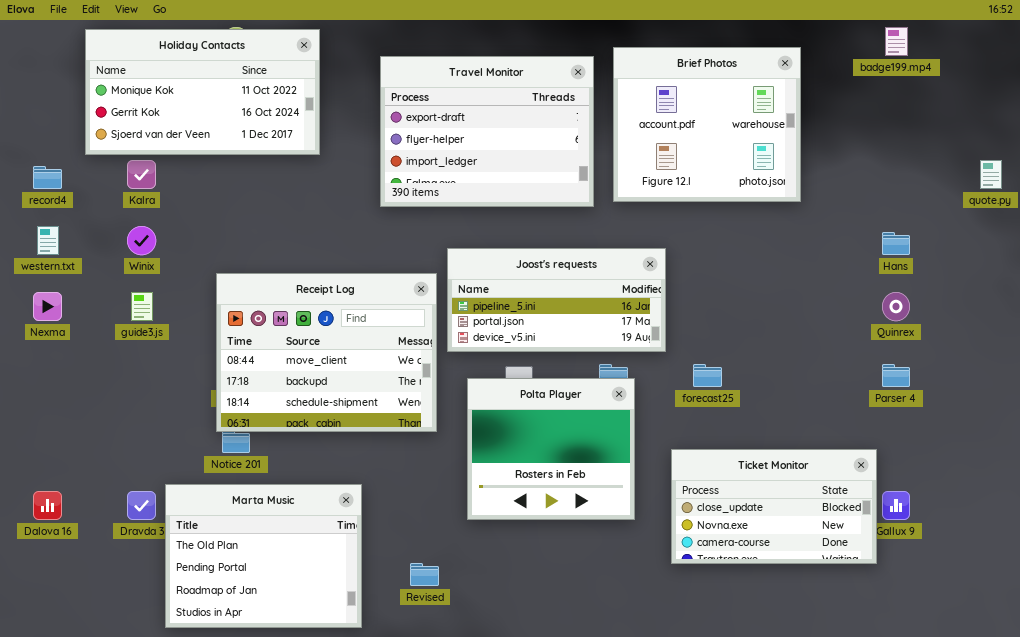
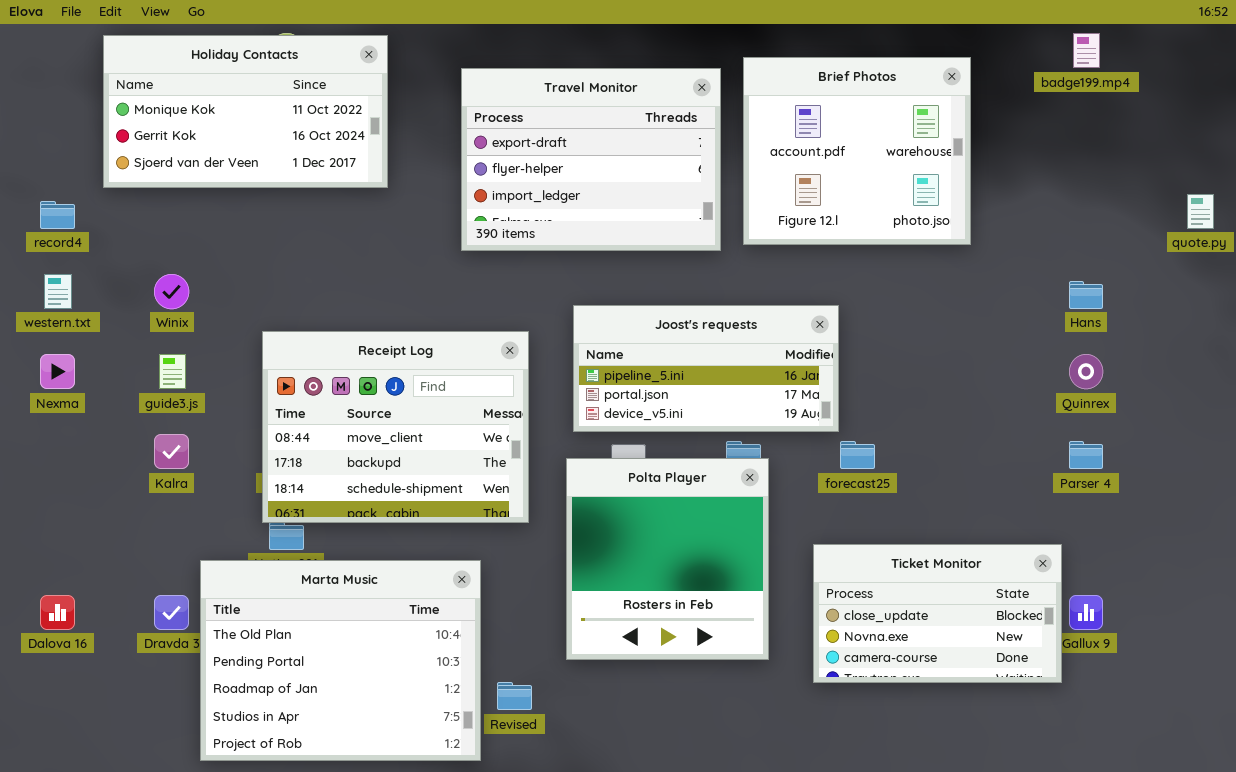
Kalra: [127,160,156,189] -> [154,434,189,469], moved
Joost's requests: [447,248,666,352] -> [573,305,839,432], moved
Polta Player: [467,378,635,520] -> [566,458,769,660], resized
Marta Music: [165,484,362,628] -> [200,560,481,761], resized

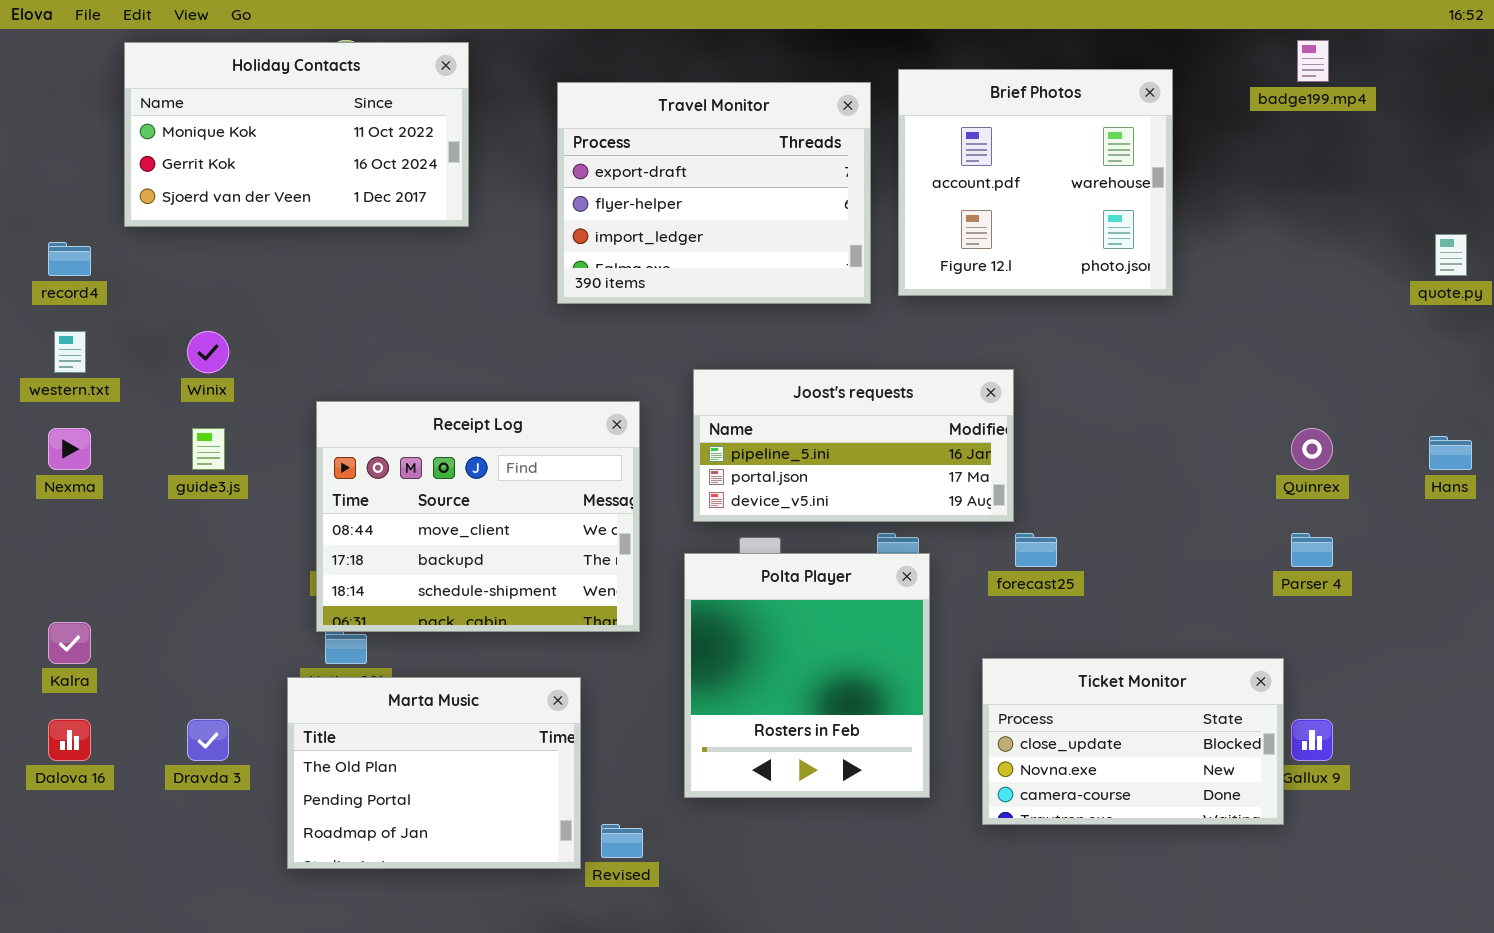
Hans: [1069,281,1103,309] -> [1429,436,1472,470], moved
Kalra: [154,434,189,469] -> [48,622,91,664], moved
Marta Music: [200,560,481,761] -> [287,677,581,869], resized

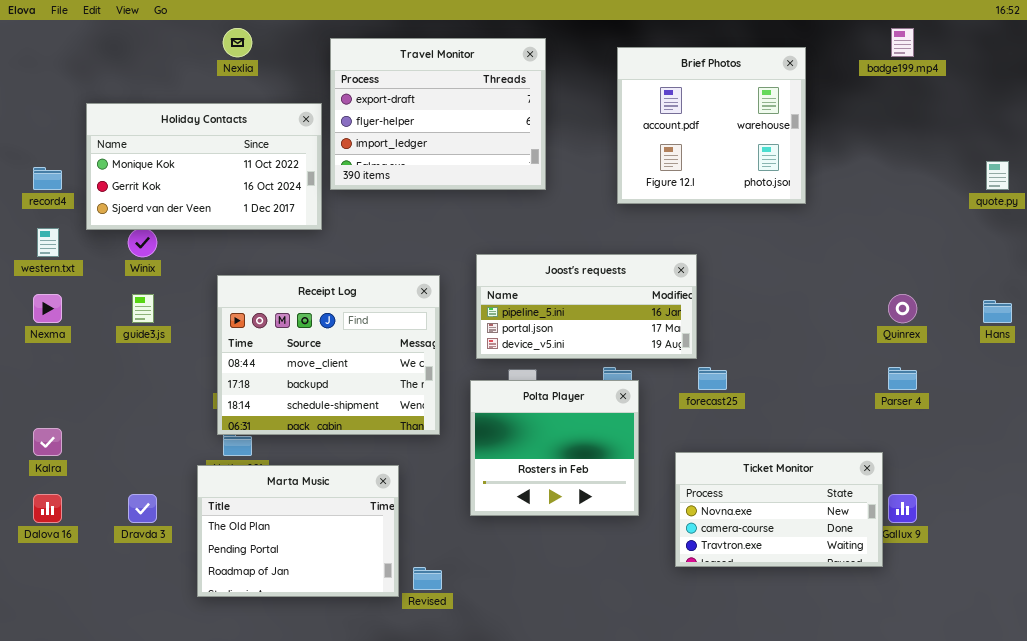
Holiday Contacts: [124,42,469,227] -> [86,103,322,230], moved
Travel Monitor: [557,82,871,304] -> [330,38,546,190], moved
Polta Player: [684,553,930,798] -> [470,380,639,516], resized
Ticket Monitor: [982,658,1284,825] -> [675,452,883,567], scrolled down 1 row

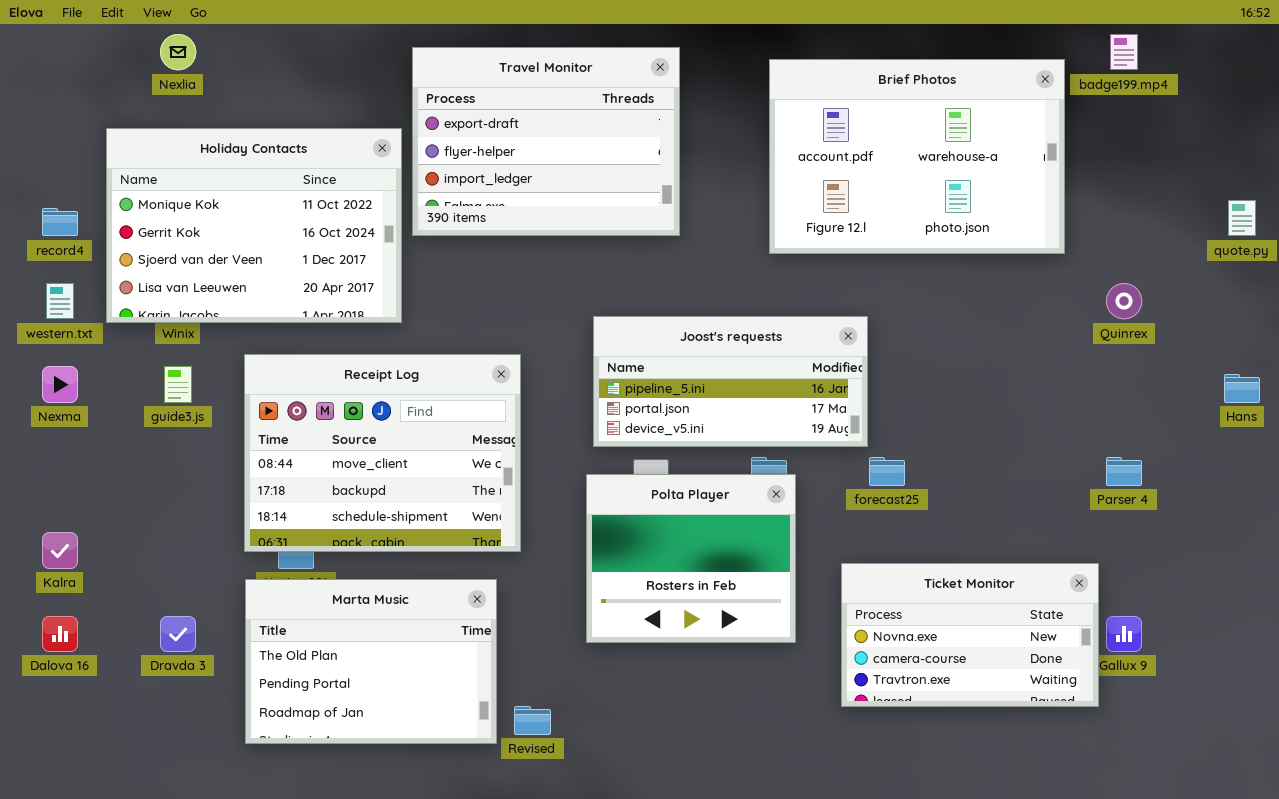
Nexlia: [223,28,252,57] -> [160,34,196,70], moved
Brief Photos: [617,47,806,204] -> [769,59,1065,254], resized
Holiday Contacts: [86,103,322,230] -> [106,128,402,323], resized
Receipt Log: [217,275,440,435] -> [244,354,521,552], moved
Quinrex: [888,294,917,323] -> [1106,283,1142,319], moved

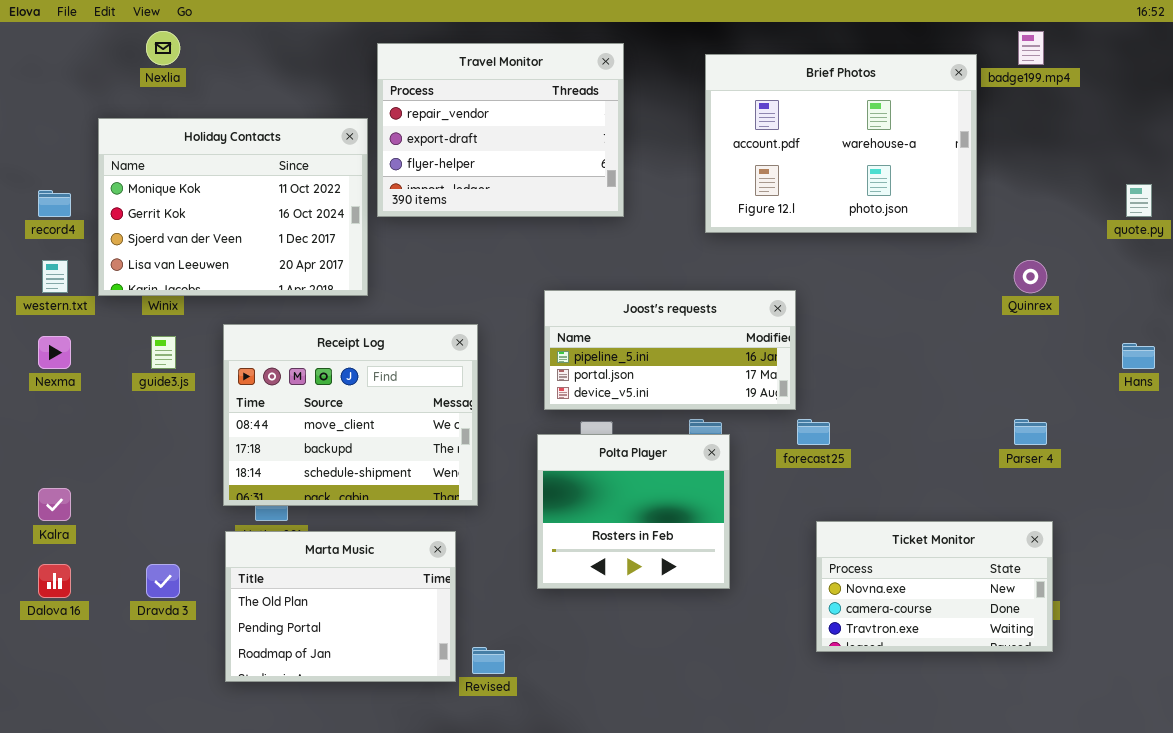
Travel Monitor: [412,47,680,236] -> [377,43,624,217], scrolled up 1 row
Ticket Monitor: [841,563,1099,707] -> [816,521,1053,652], moved

